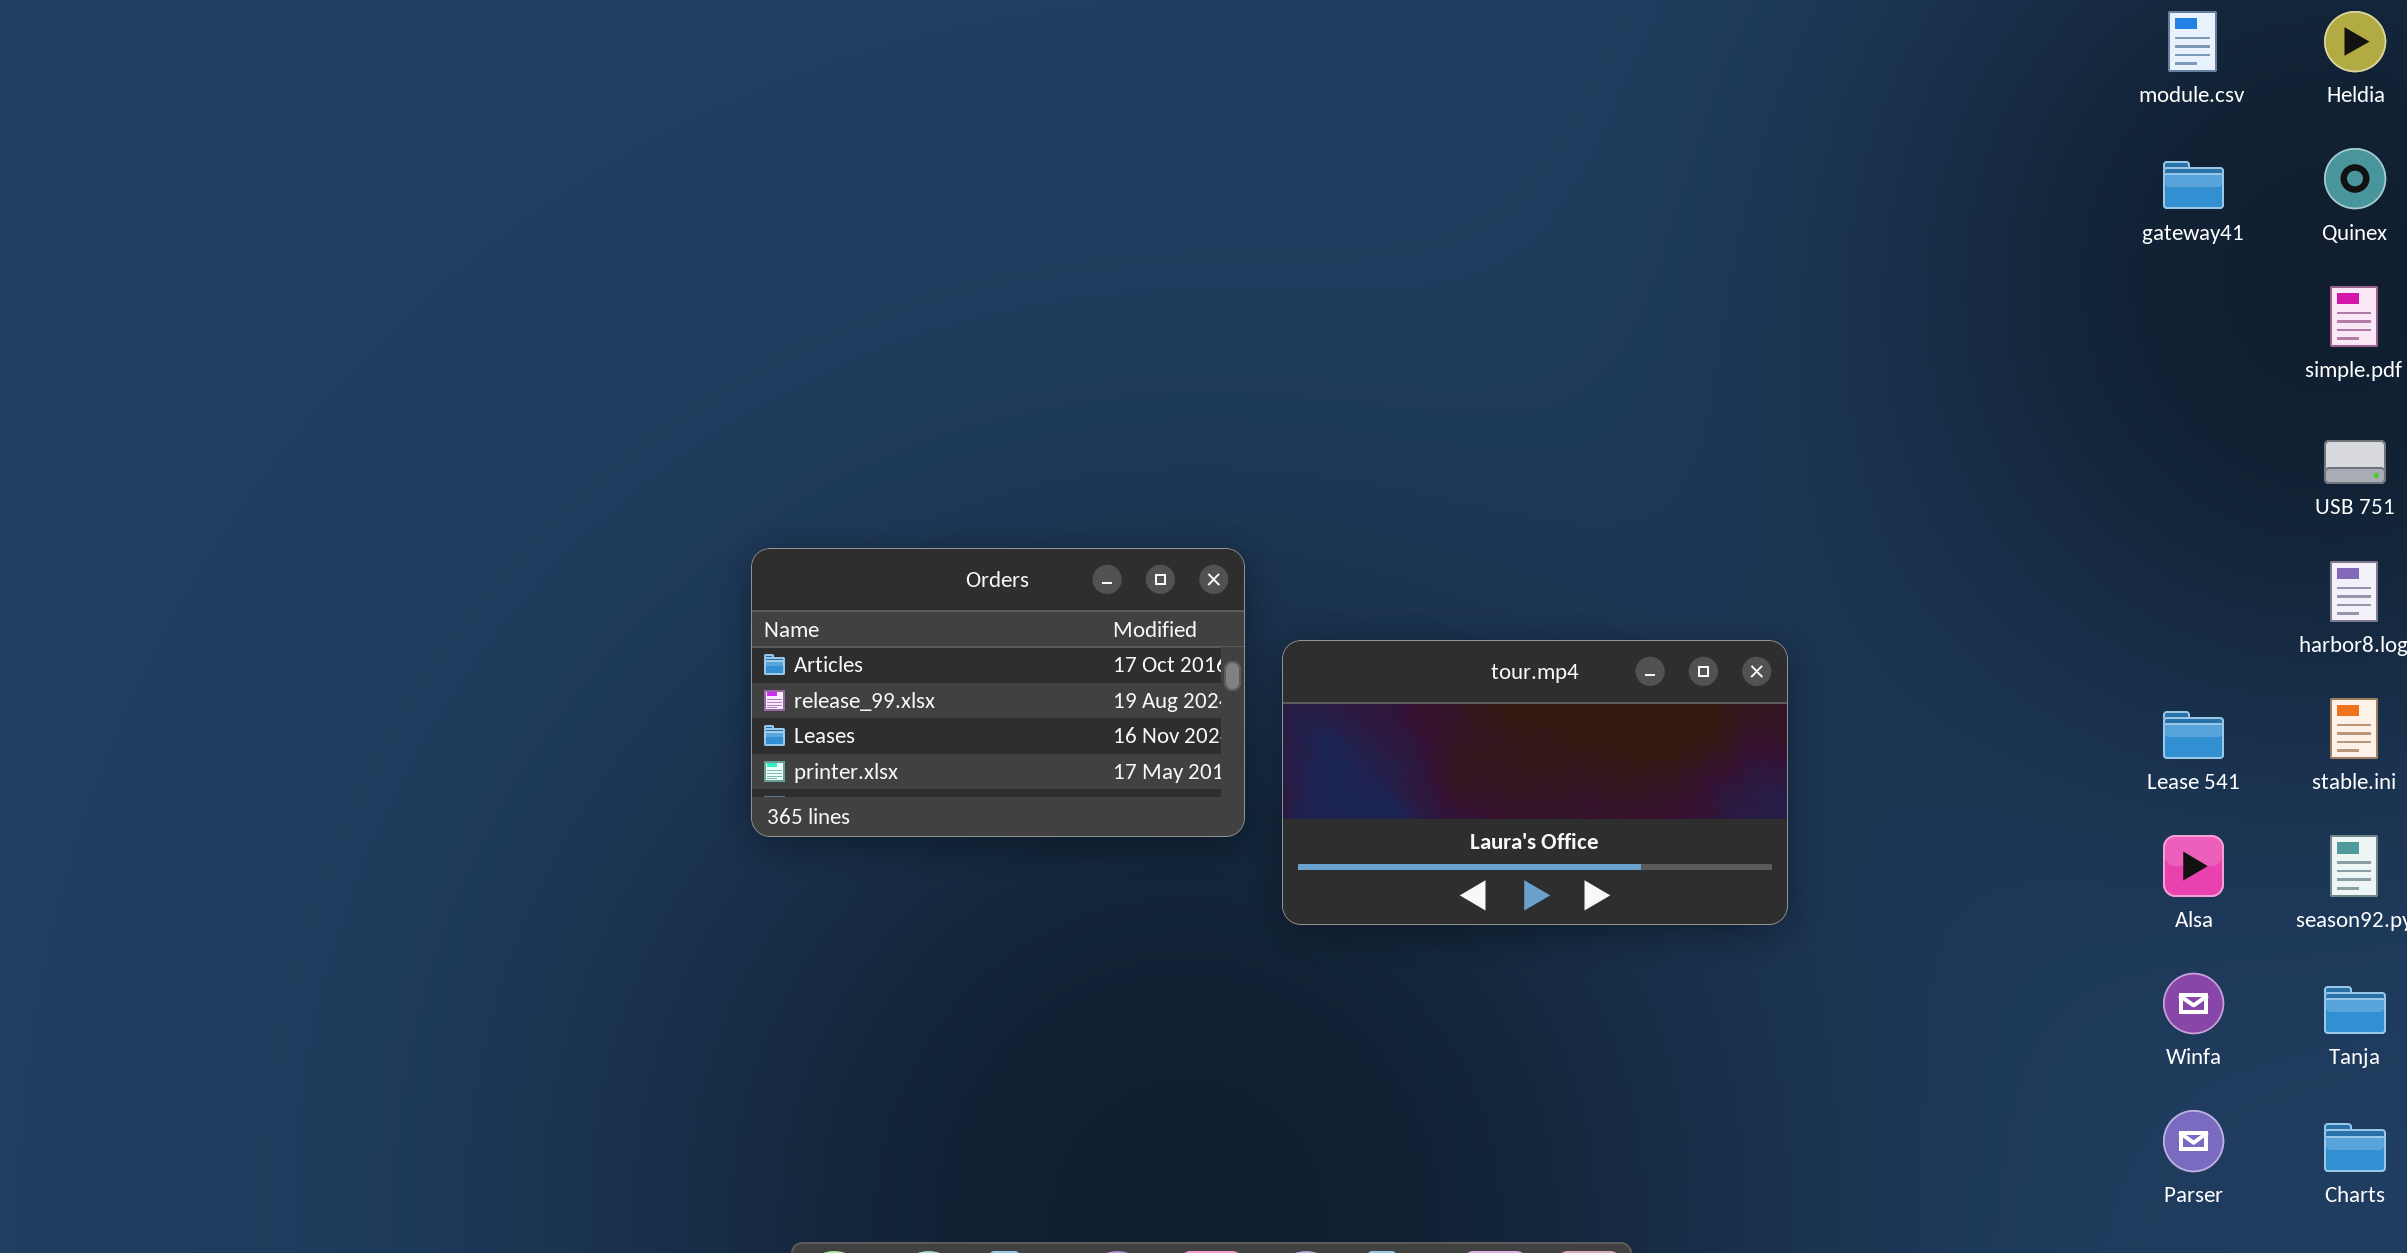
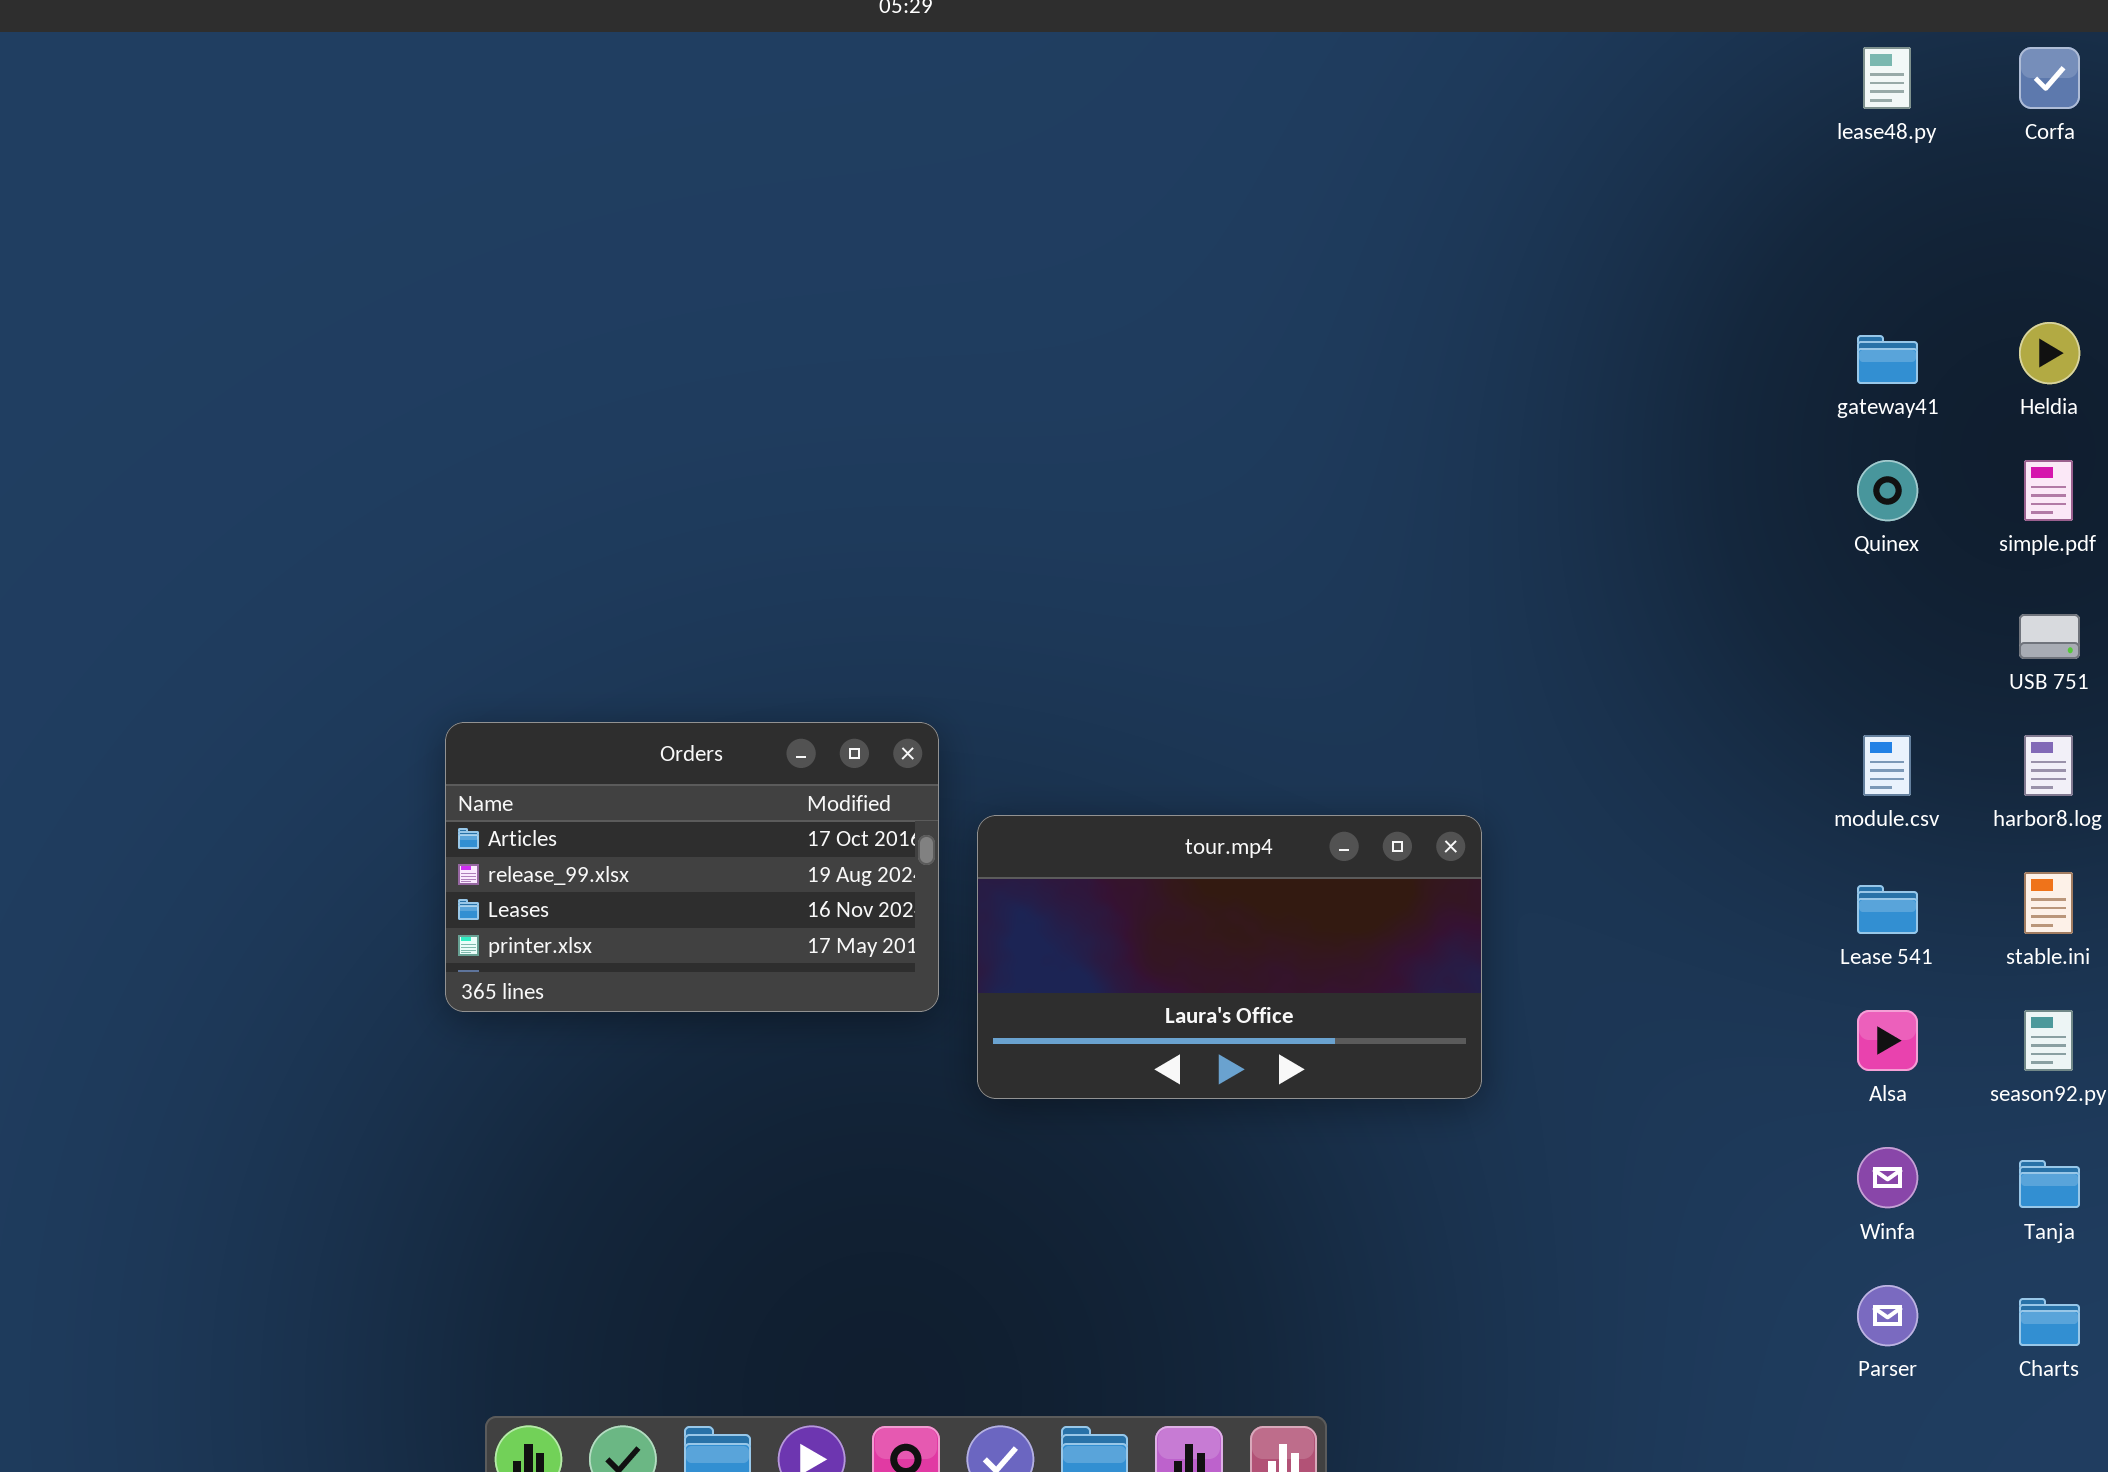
module.csv: [2168,11,2217,72] -> [1863,735,1911,796], moved
Heldia: [2324,11,2386,72] -> [2019,322,2080,384], moved
Quinex: [2324,148,2386,209] -> [1857,460,1918,521], moved

